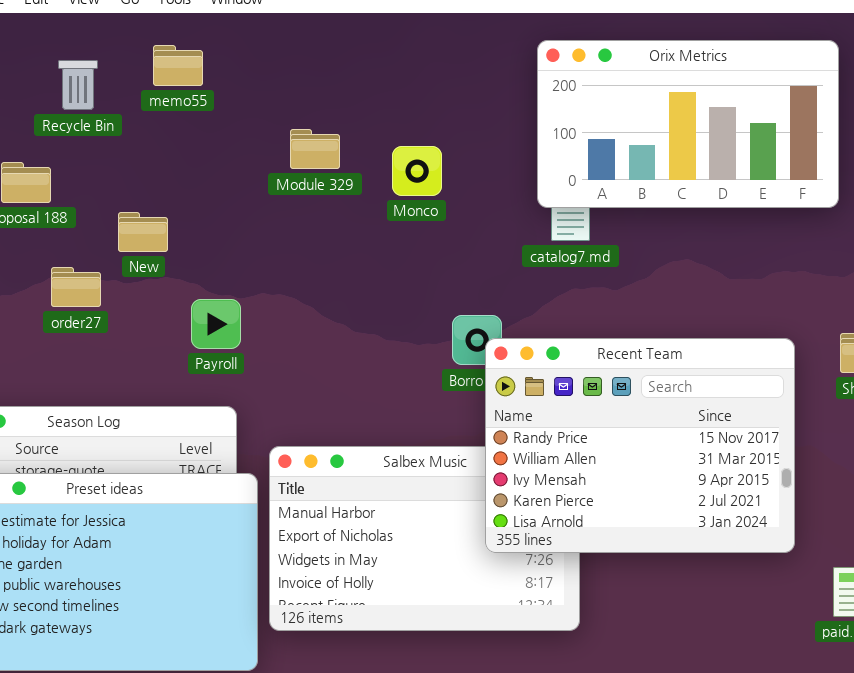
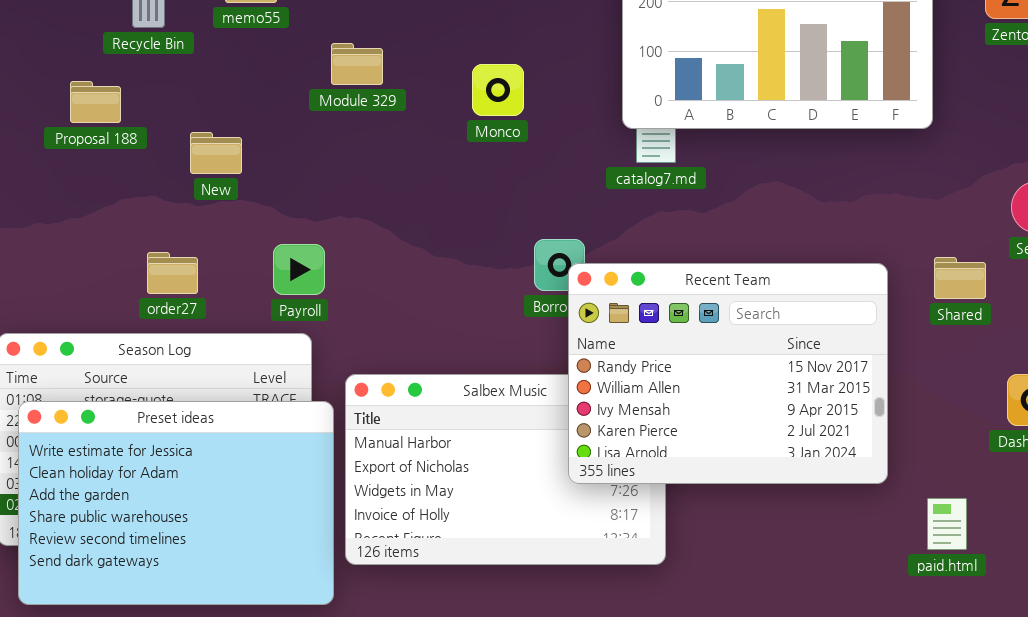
Module 329: [290,129,340,169] -> [331,43,383,85], moved
order27: [51,267,101,307] -> [147,252,198,294], moved
Payroll: [191,299,241,349] -> [273,244,325,295], moved

